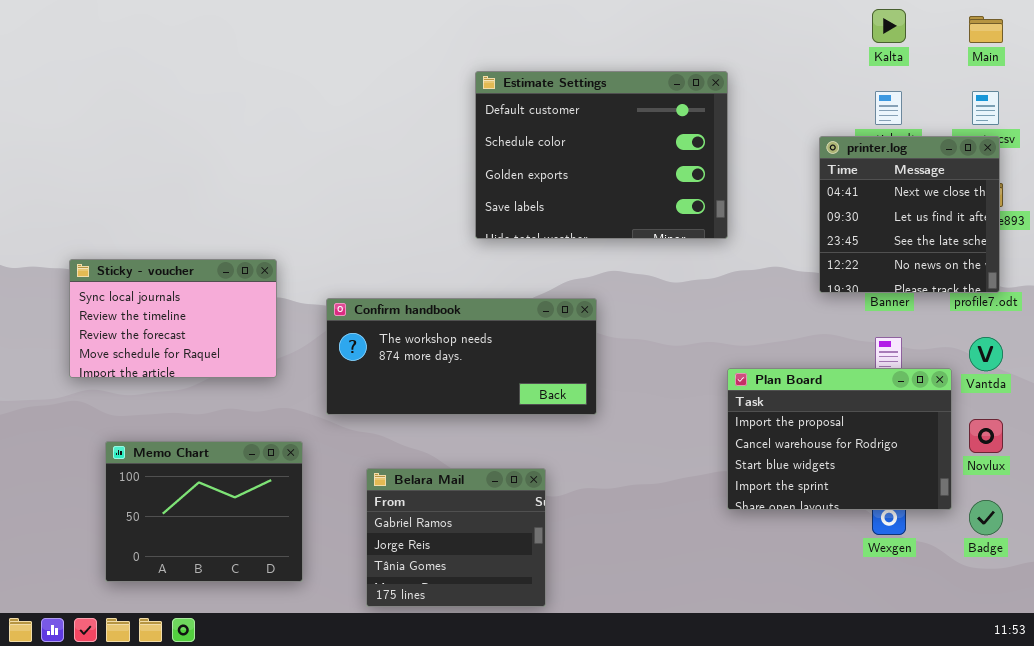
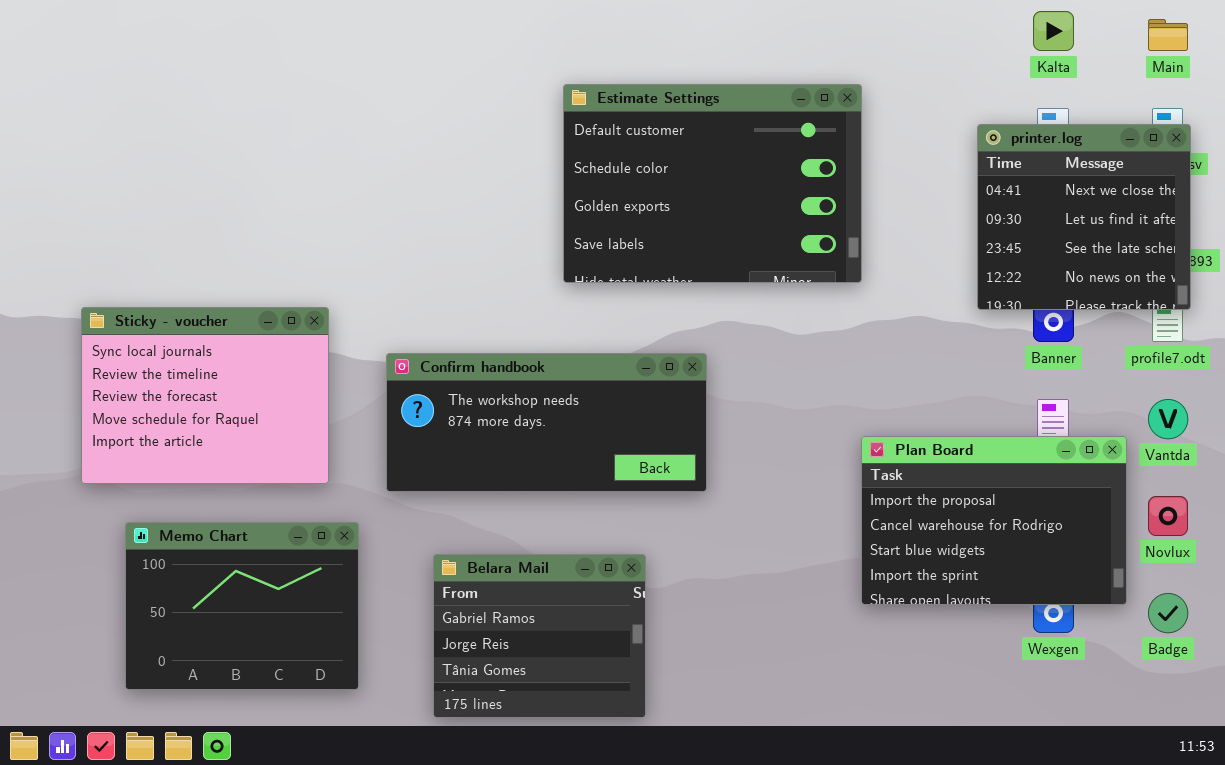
printer.log: [819,136,1000,293] -> [977,124,1191,310], moved
Sticky - voucher: [69,259,277,378] -> [81,307,329,484], resized

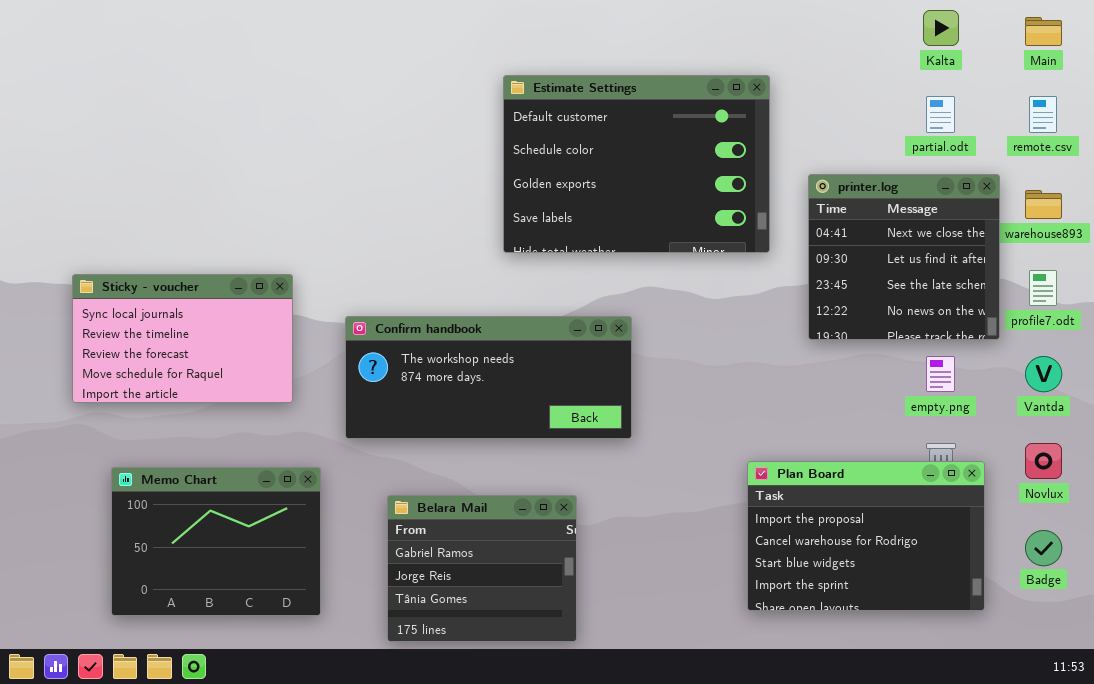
printer.log: [977,124,1191,310] -> [808,174,1000,340], moved
Sticky - voucher: [81,307,329,484] -> [72,274,293,403], resized
Plan Board: [861,436,1127,605] -> [747,461,985,611], moved

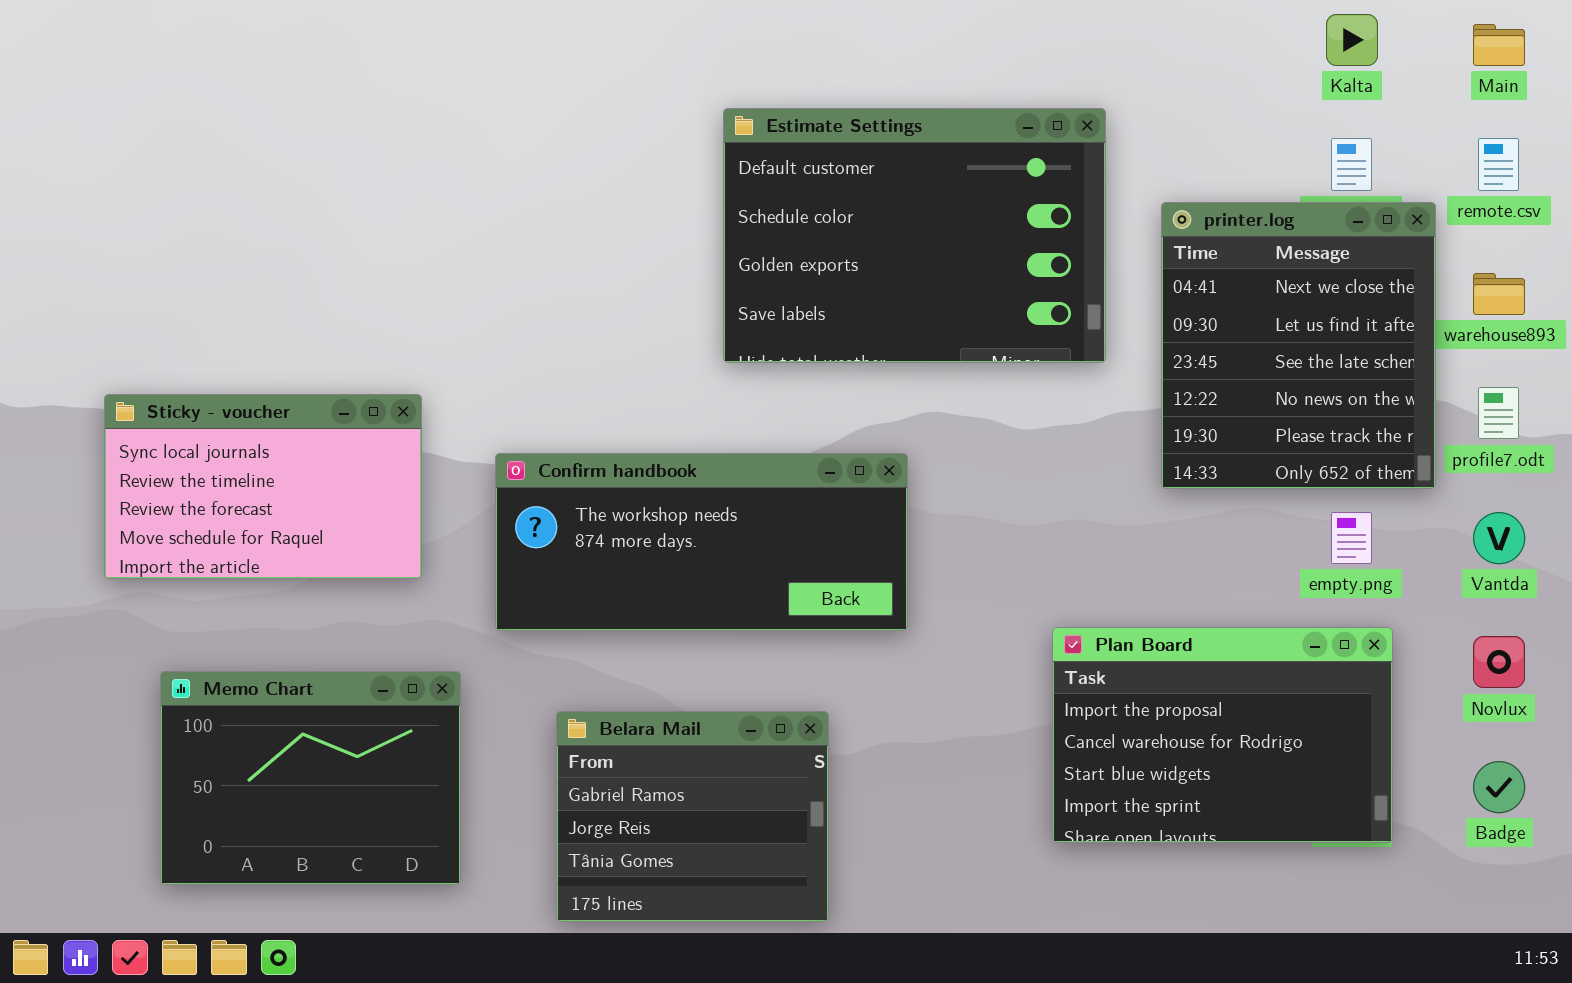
printer.log: [808,174,1000,340] -> [1161,202,1436,489], resized
Plan Board: [747,461,985,611] -> [1052,627,1393,843], moved

